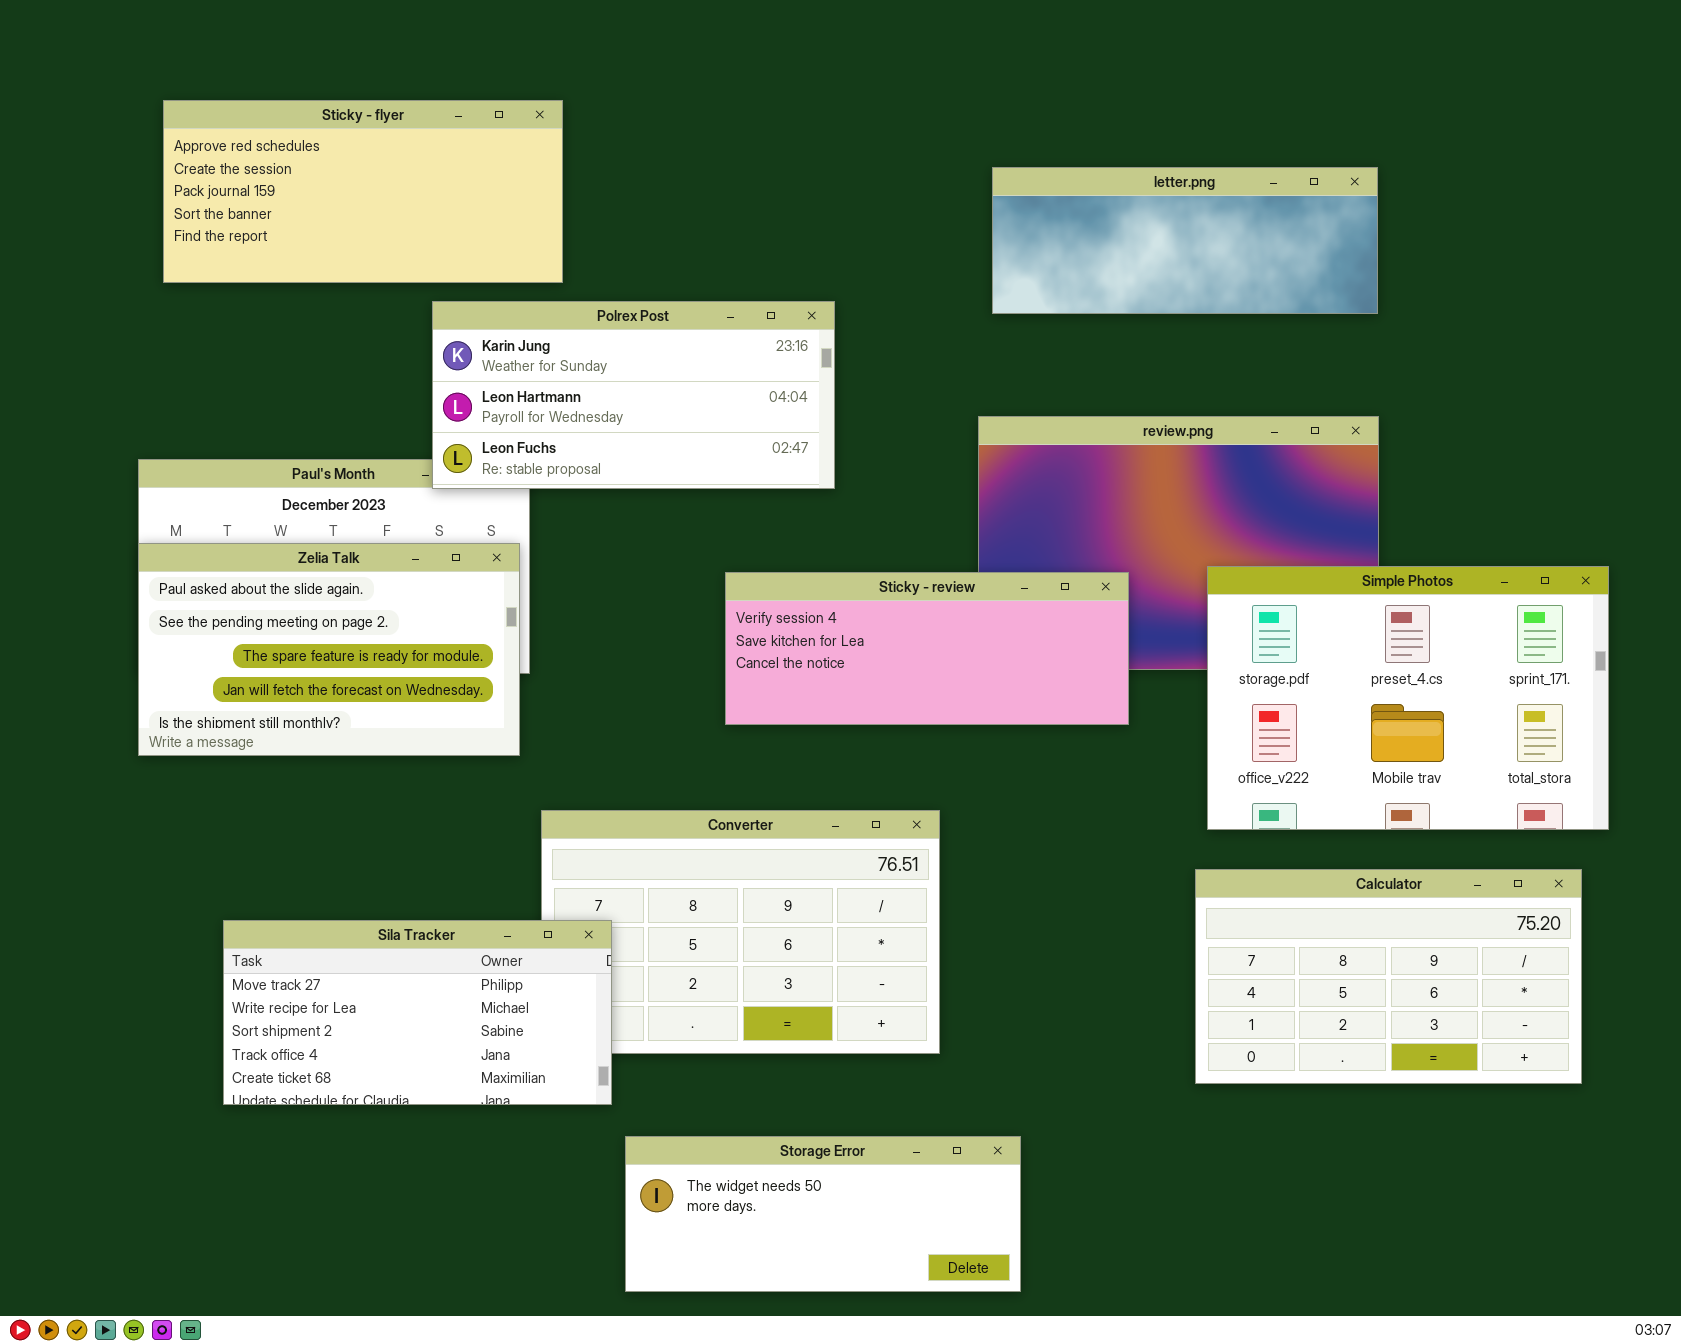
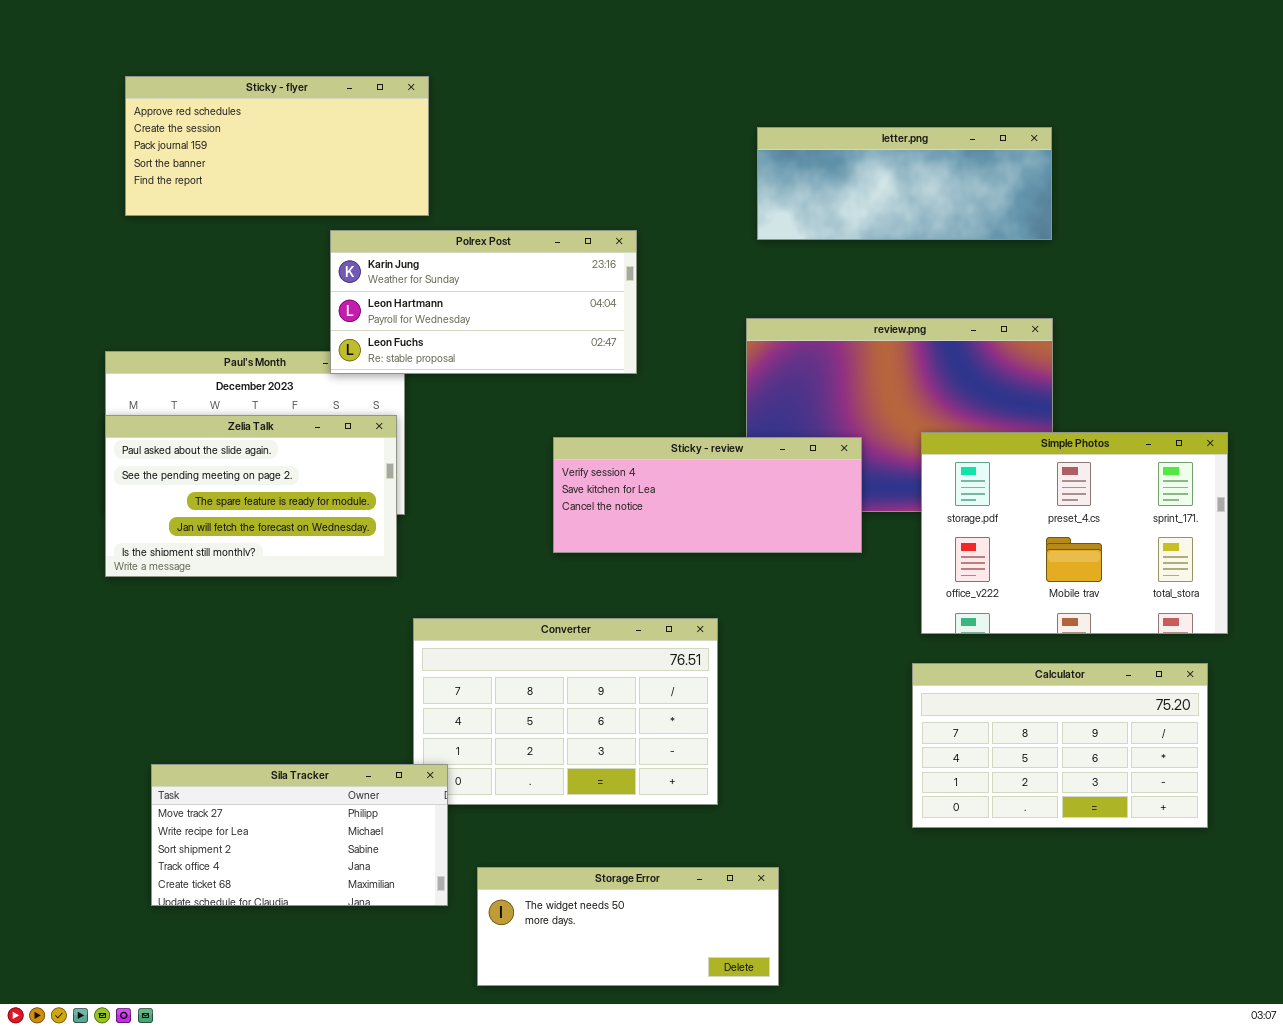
Sila Tracker: [223,920,612,1105] -> [151,764,448,906], moved

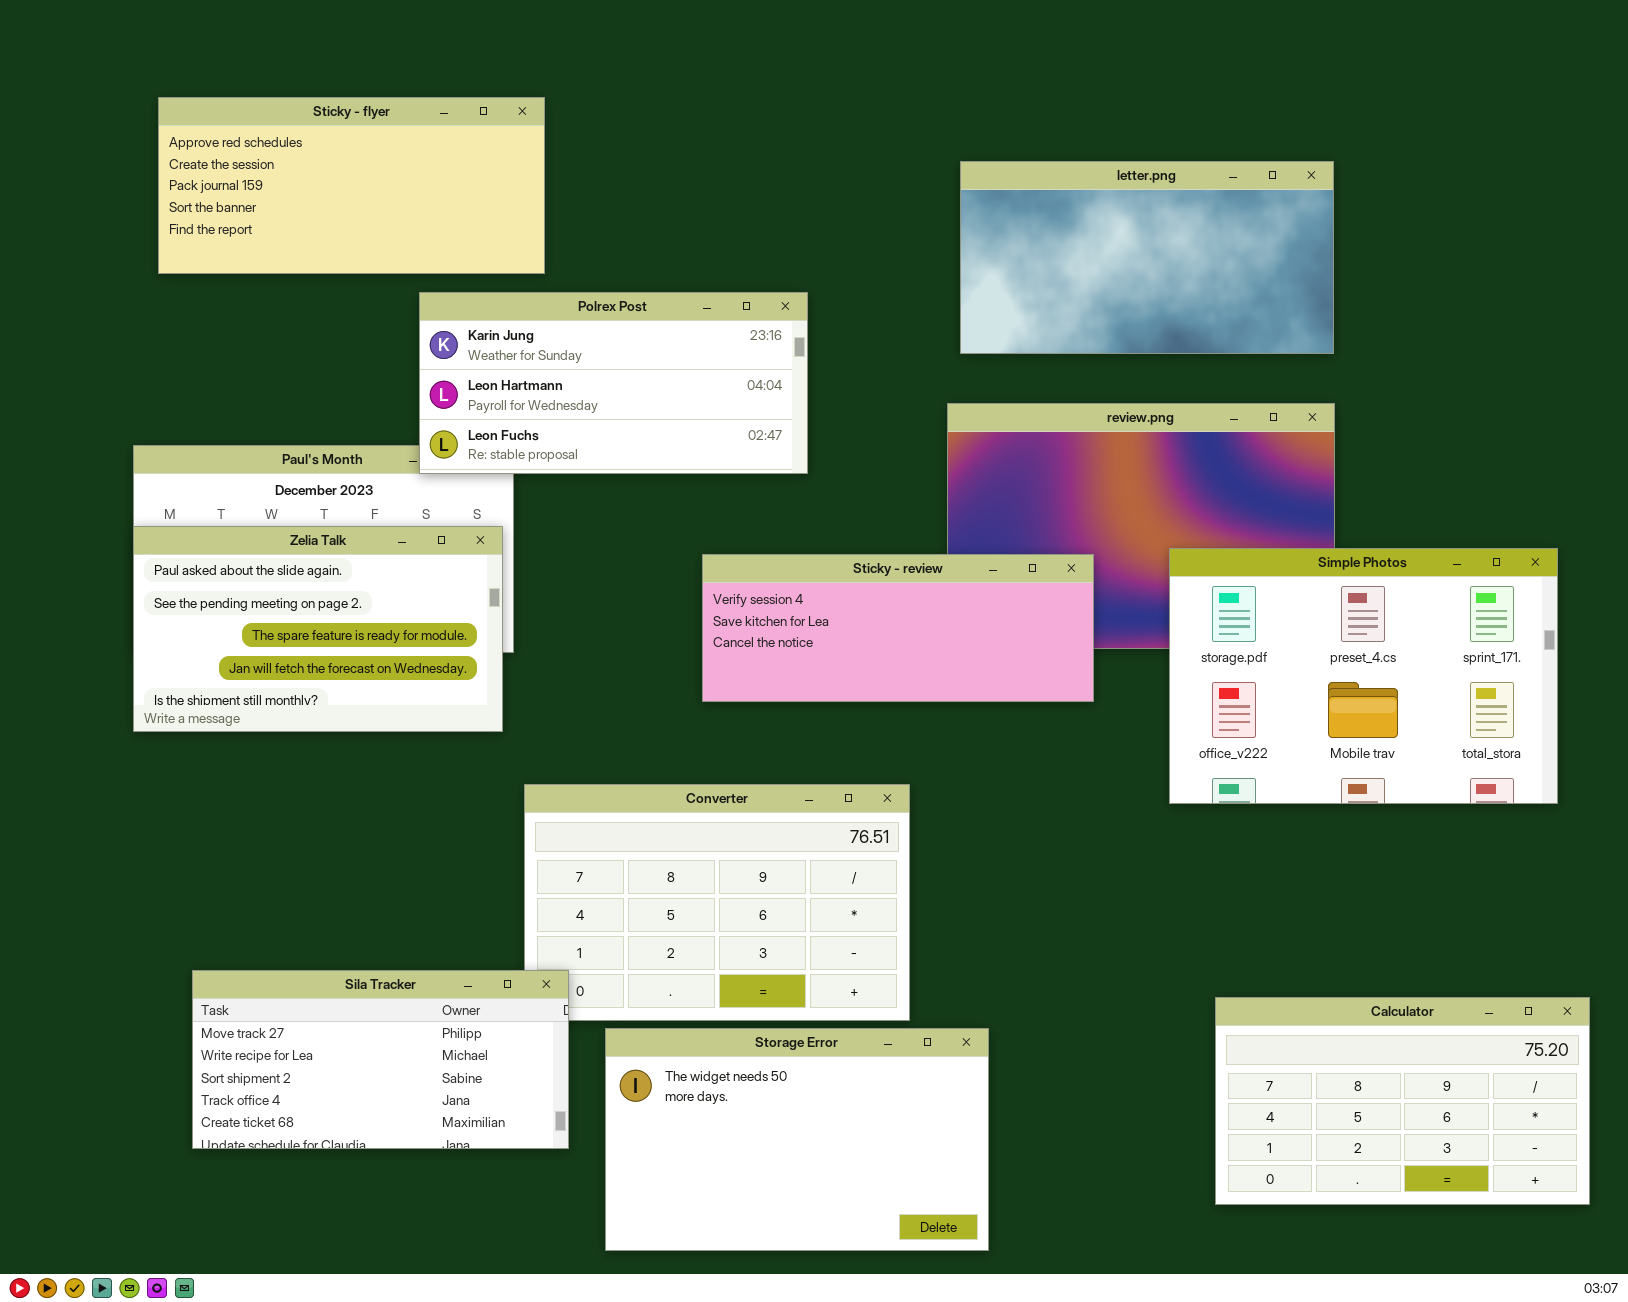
letter.png: [757,127,1052,240] -> [960,161,1334,354], resized
Calculator: [912,663,1208,828] -> [1215,997,1590,1205], moved
Storage Error: [477,867,779,986] -> [605,1028,989,1251], resized

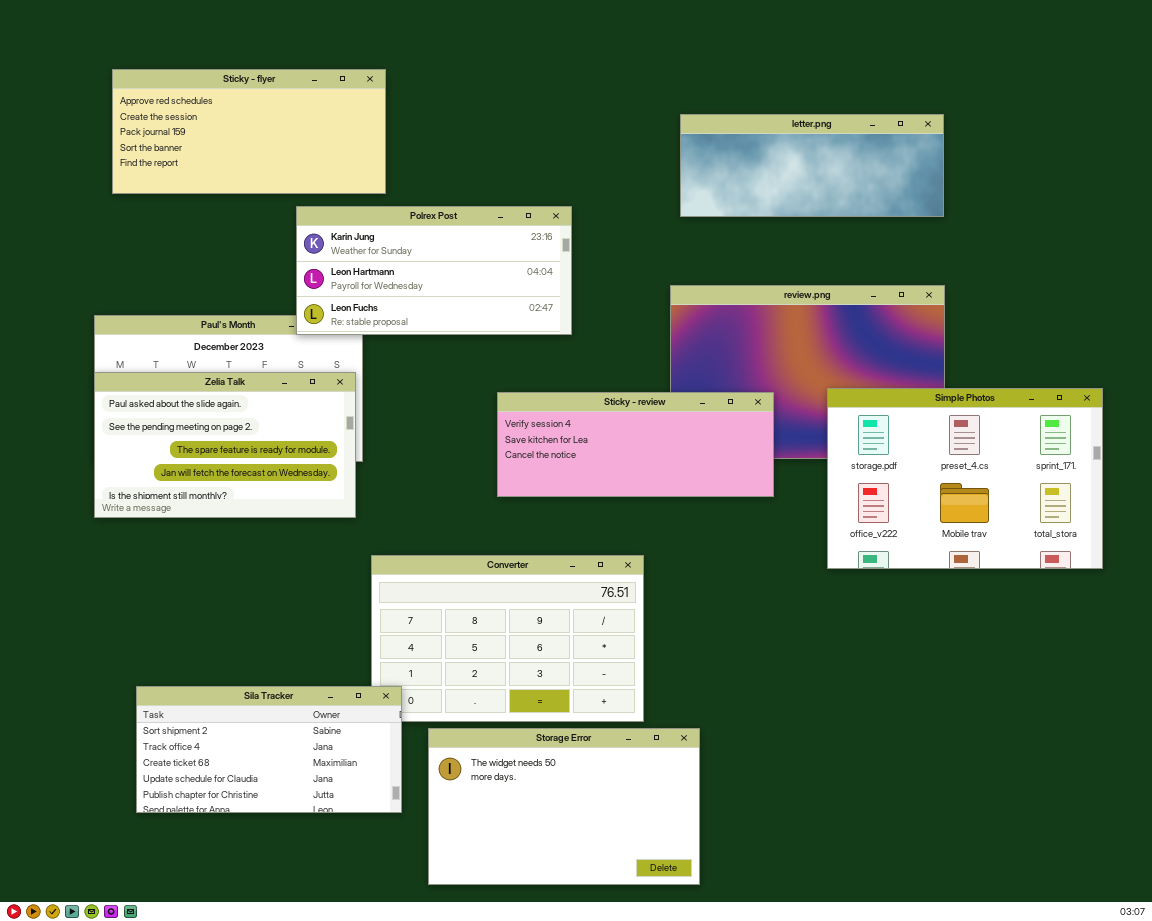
letter.png: [960,161,1334,354] -> [680,114,944,217], resized
Sila Tracker: [192,970,569,1149] -> [136,686,402,813], scrolled down 2 rows
Calculator: [1215,997,1590,1205] -> none, closed

